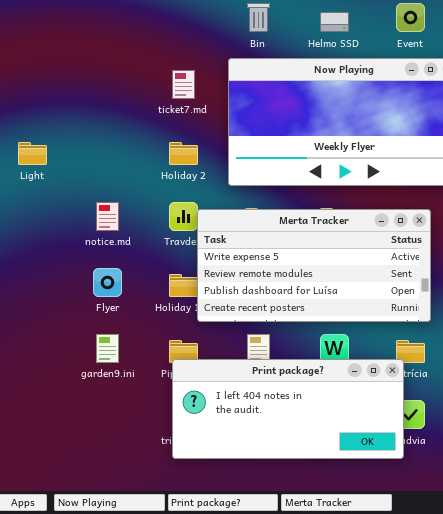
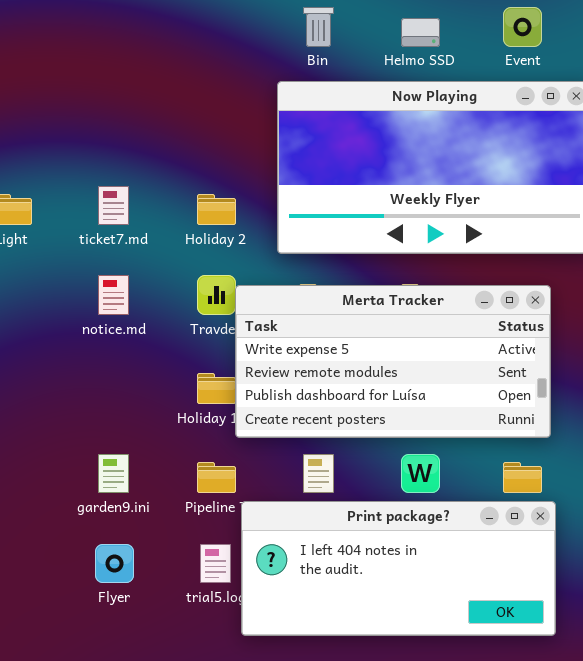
ticket7.md: [172,70,195,99] -> [98,186,129,225], moved
Flyer: [93,268,122,297] -> [95,544,134,583], moved
Print package?: [172,359,404,459] -> [241,501,556,636], moved

